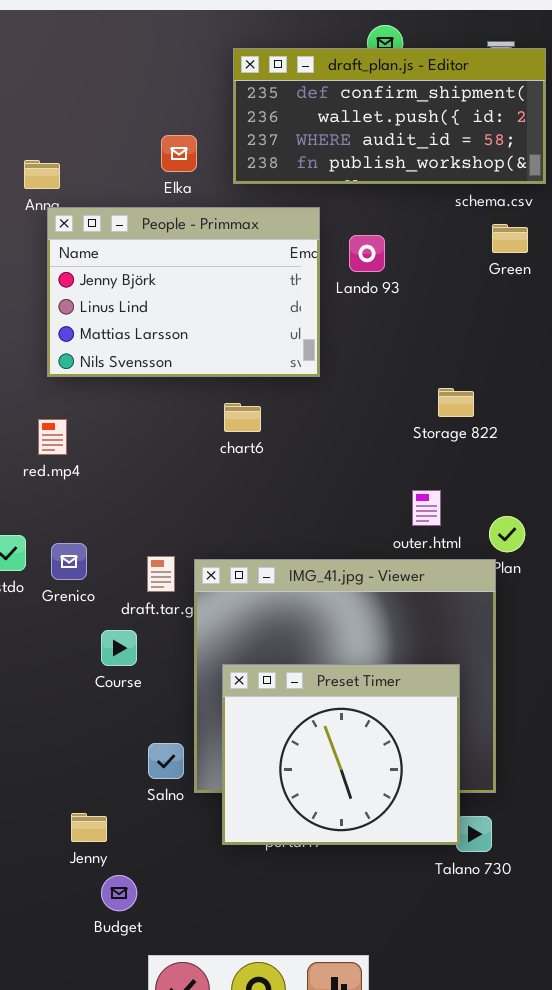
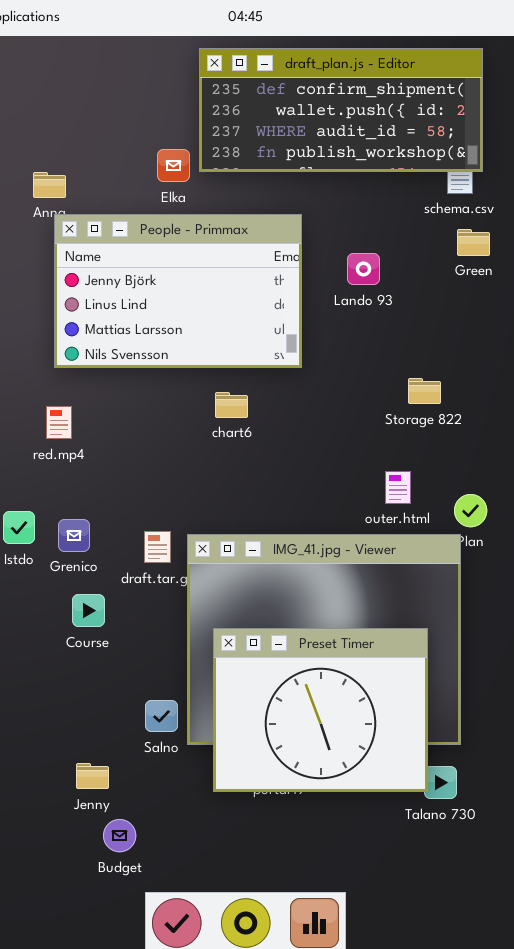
draft_plan.js - Editor: [233,48,546,184] -> [199,48,483,172], moved
Lando 93: [349,235,385,272] -> [347,253,380,285], moved
Course: [101,630,137,666] -> [72,594,105,627], moved

